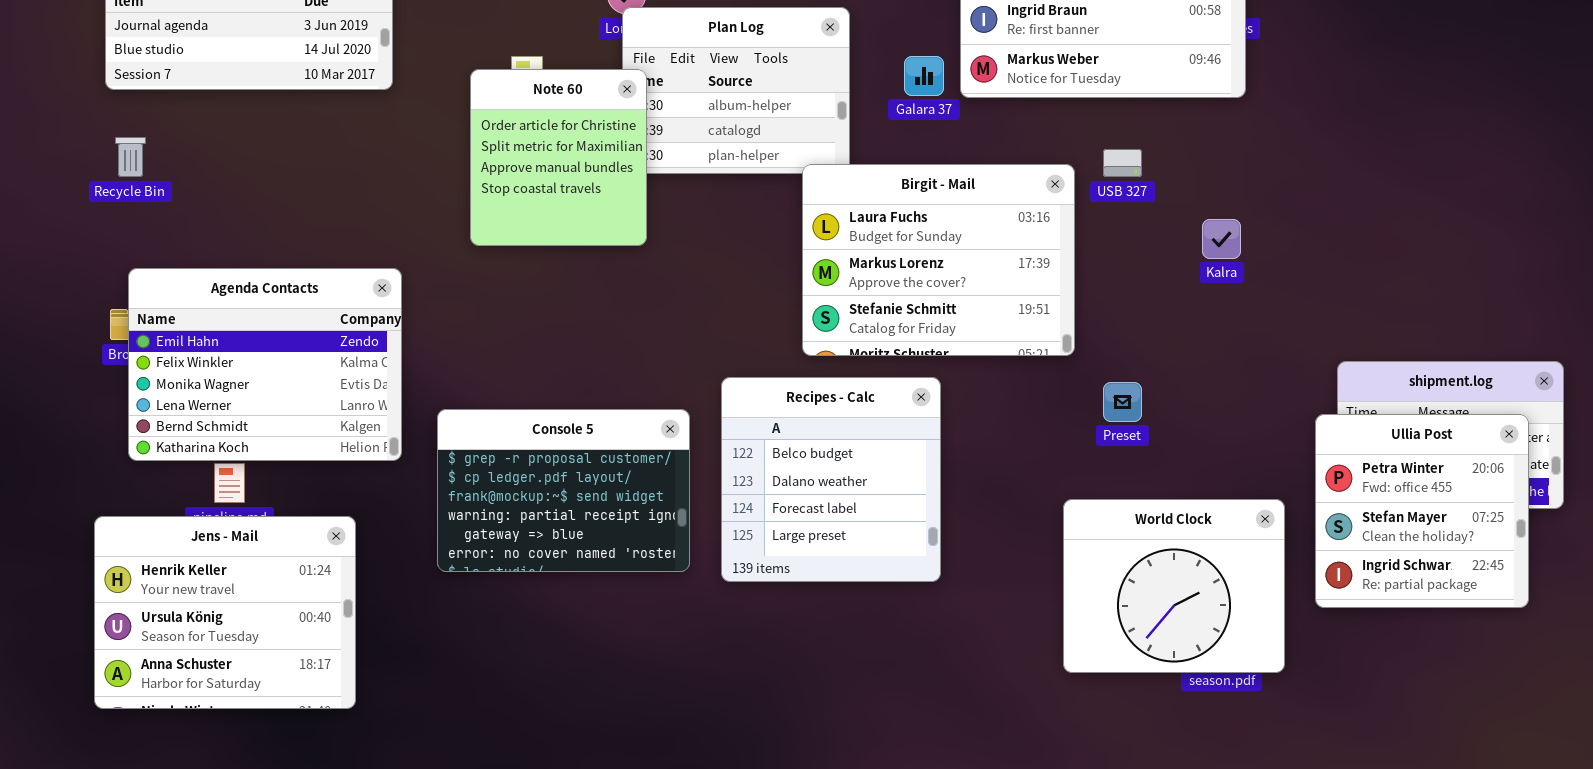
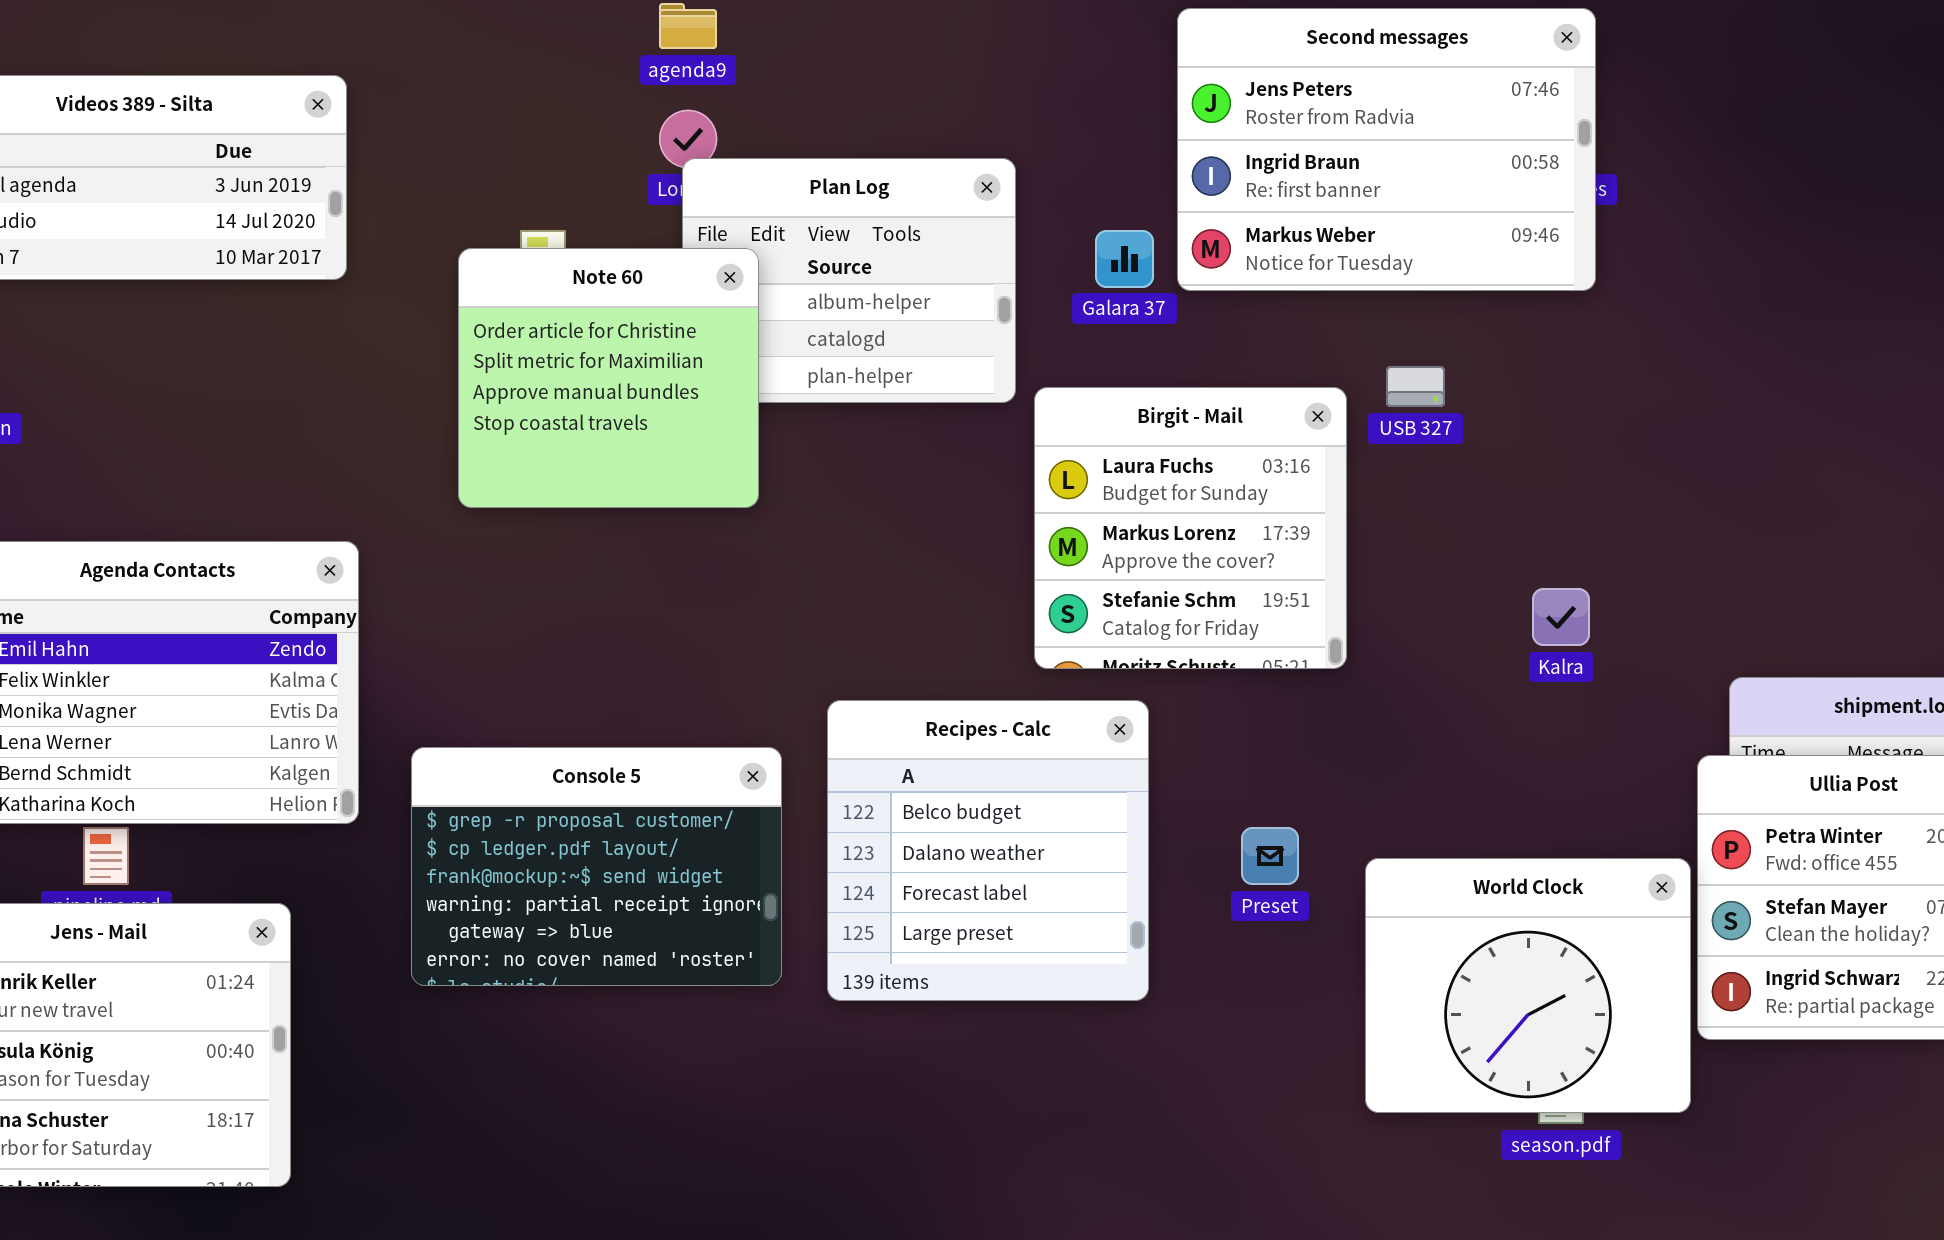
Note 60: [470,69,647,246] -> [458,248,759,508], resized
Birgit - Mail: [802,164,1075,356] -> [1034,387,1347,669], resized
Kalra: [1202,219,1241,259] -> [1532,588,1590,646], moved
Preset: [1103,382,1142,422] -> [1241,827,1299,885], moved
World Clock: [1063,499,1285,673] -> [1365,858,1691,1113], moved

